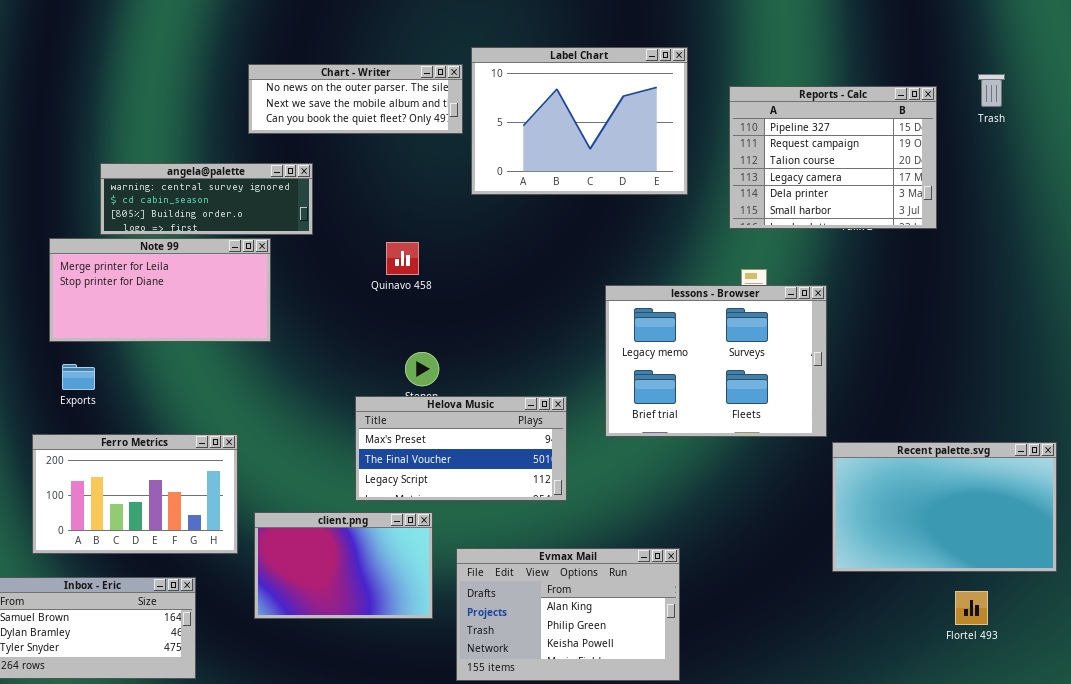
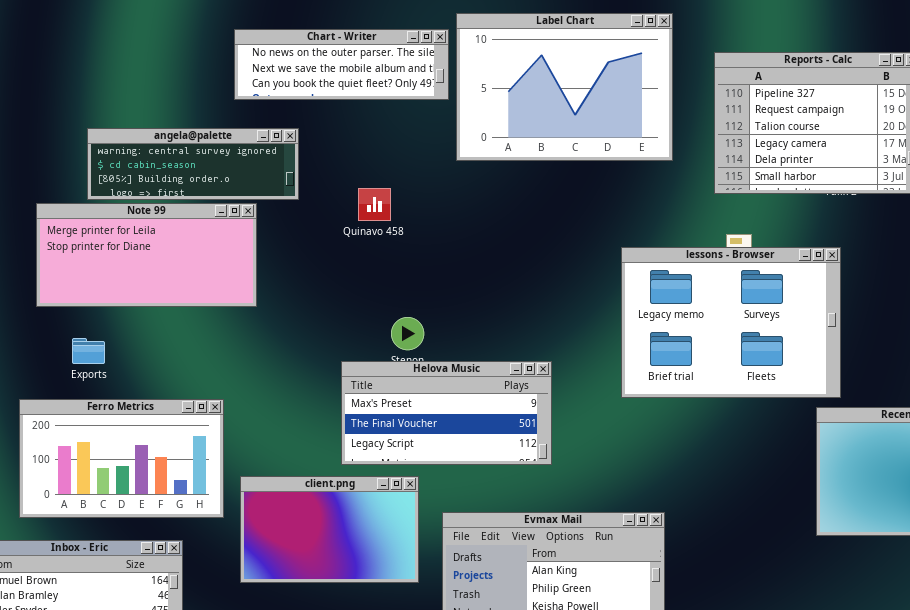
Quinavo 458: [386,242,419,275] -> [358,188,391,221], moved
lessons - Browser: [605,285,827,437] -> [621,247,841,398], moved
Exports: [62,364,95,390] -> [72,338,105,364], moved

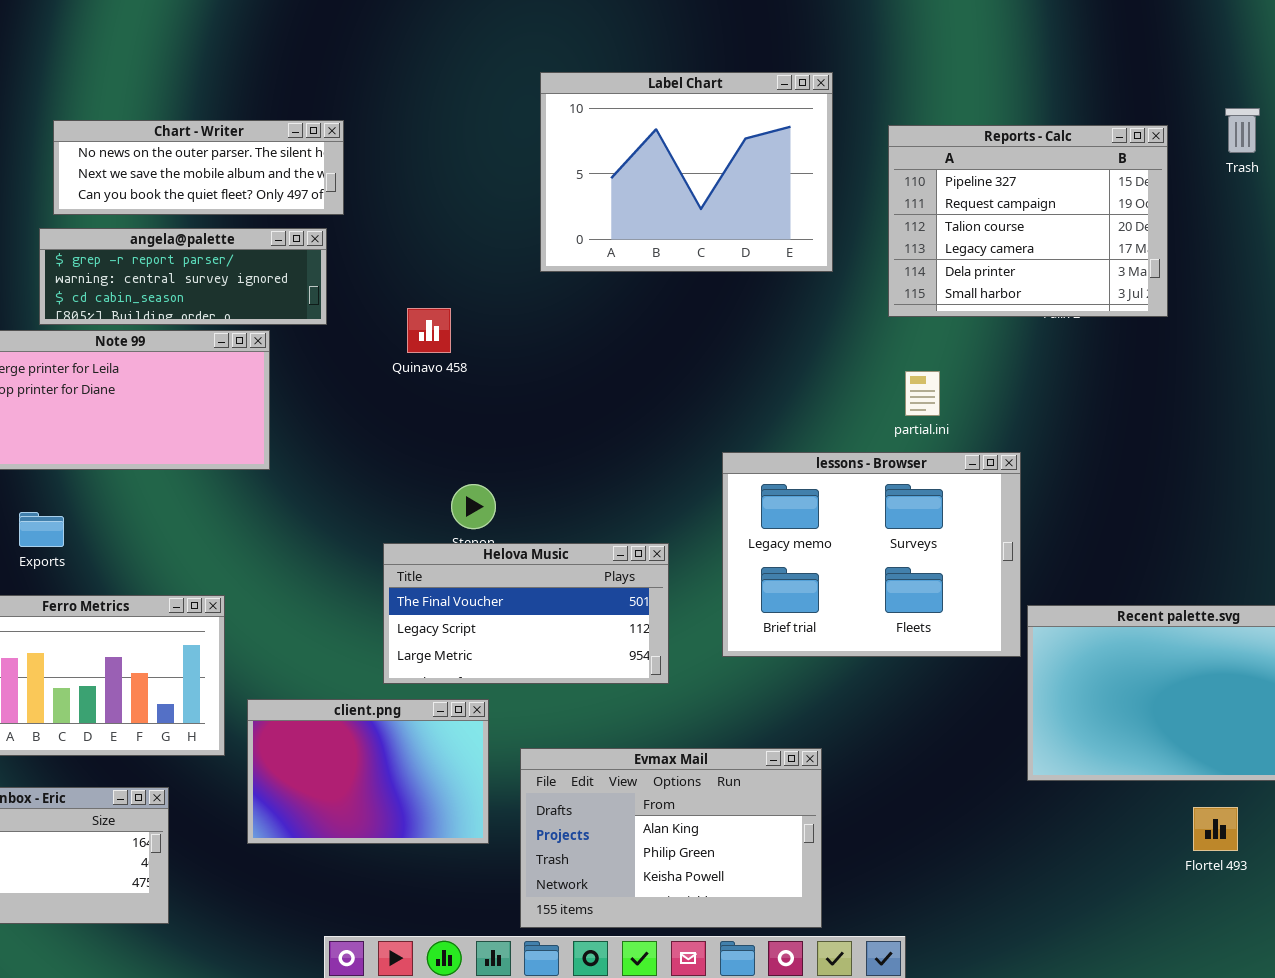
Chart - Writer: [234,29,449,100] -> [53,120,344,215], moved
angela@palette: [87,128,299,200] -> [39,228,327,325], scrolled up 1 row
lessons - Browser: [621,247,841,398] -> [722,452,1021,657], moved
Helova Music: [341,361,552,465] -> [383,543,669,684], scrolled down 1 row

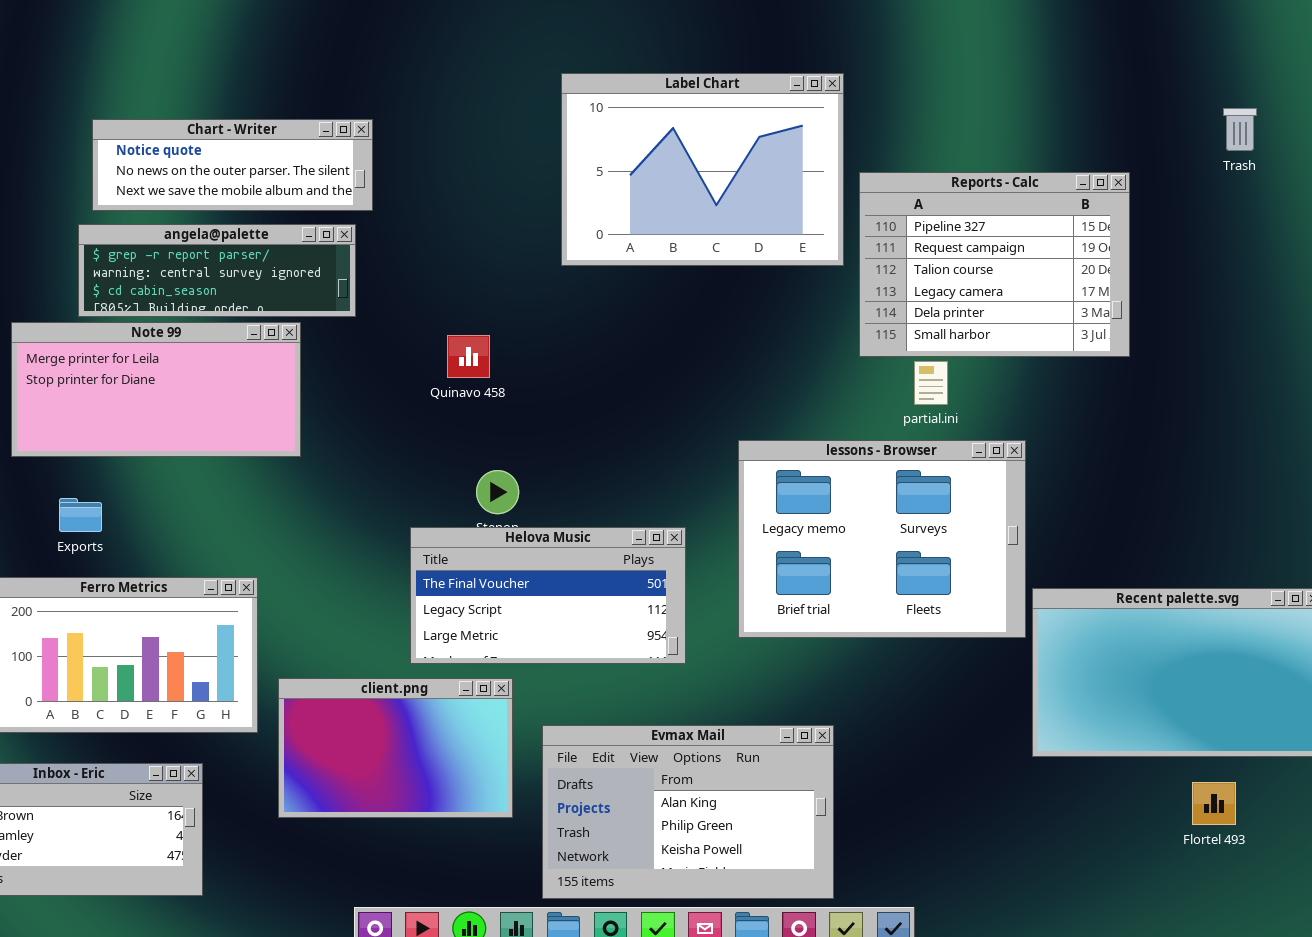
Chart - Writer: [53,120,344,215] -> [92,119,373,211], scrolled up 1 row
Reports - Calc: [888,125,1168,317] -> [859,172,1130,357], moved
Quinavo 458: [407,308,451,353] -> [447,335,490,378], moved

